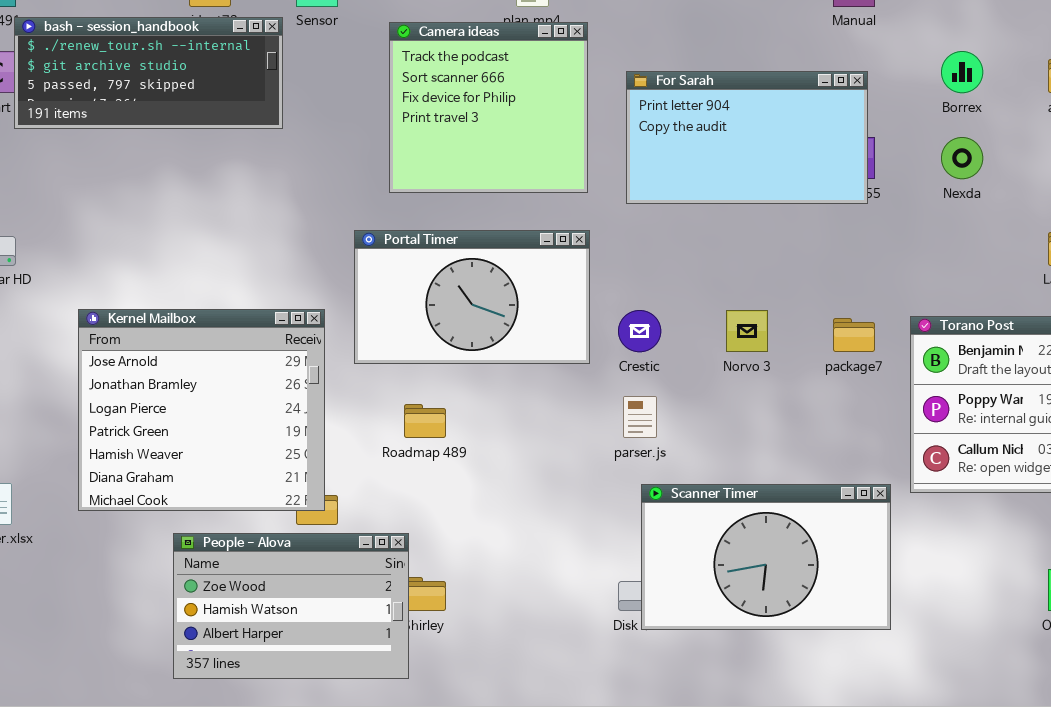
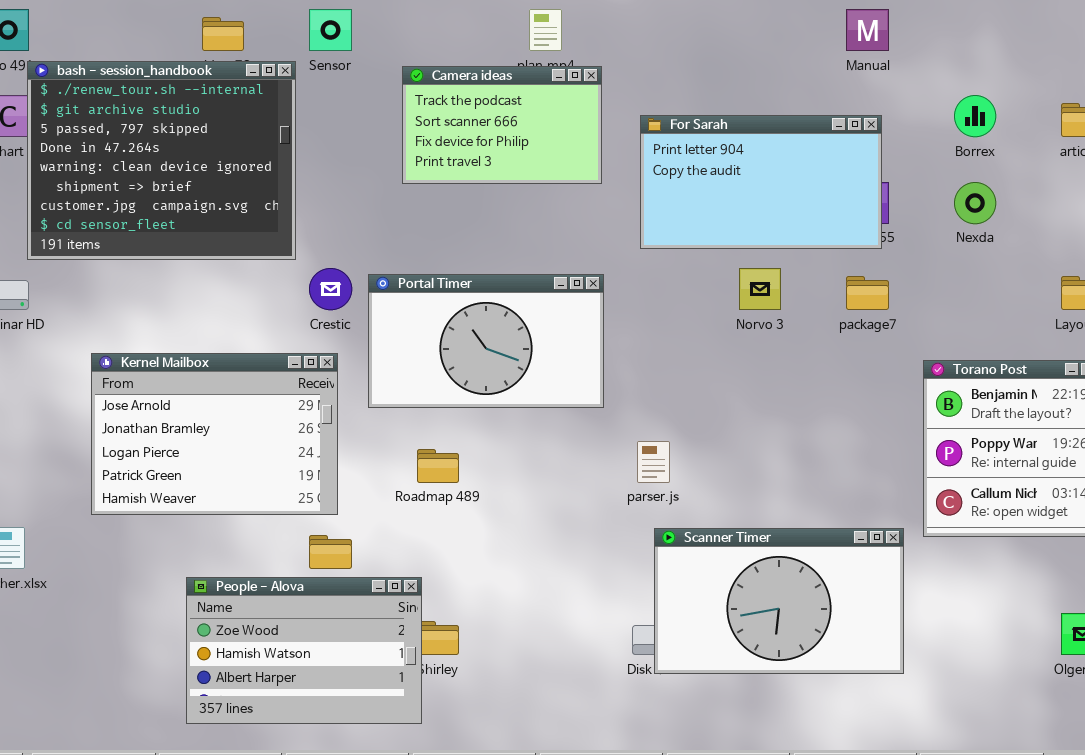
bash - session_handbook: [14,17,283,129] -> [27,61,296,260], resized
Camera ideas: [389,22,588,193] -> [402,66,602,184], resized
Kernel Mailbox: [78,309,325,511] -> [91,353,338,515], resized
Crestic: [618,310,661,352] -> [309,268,352,310], moved
Norvo 3: [726,310,768,352] -> [739,268,781,310], moved
package7: [833,318,875,352] -> [846,276,889,310], moved

